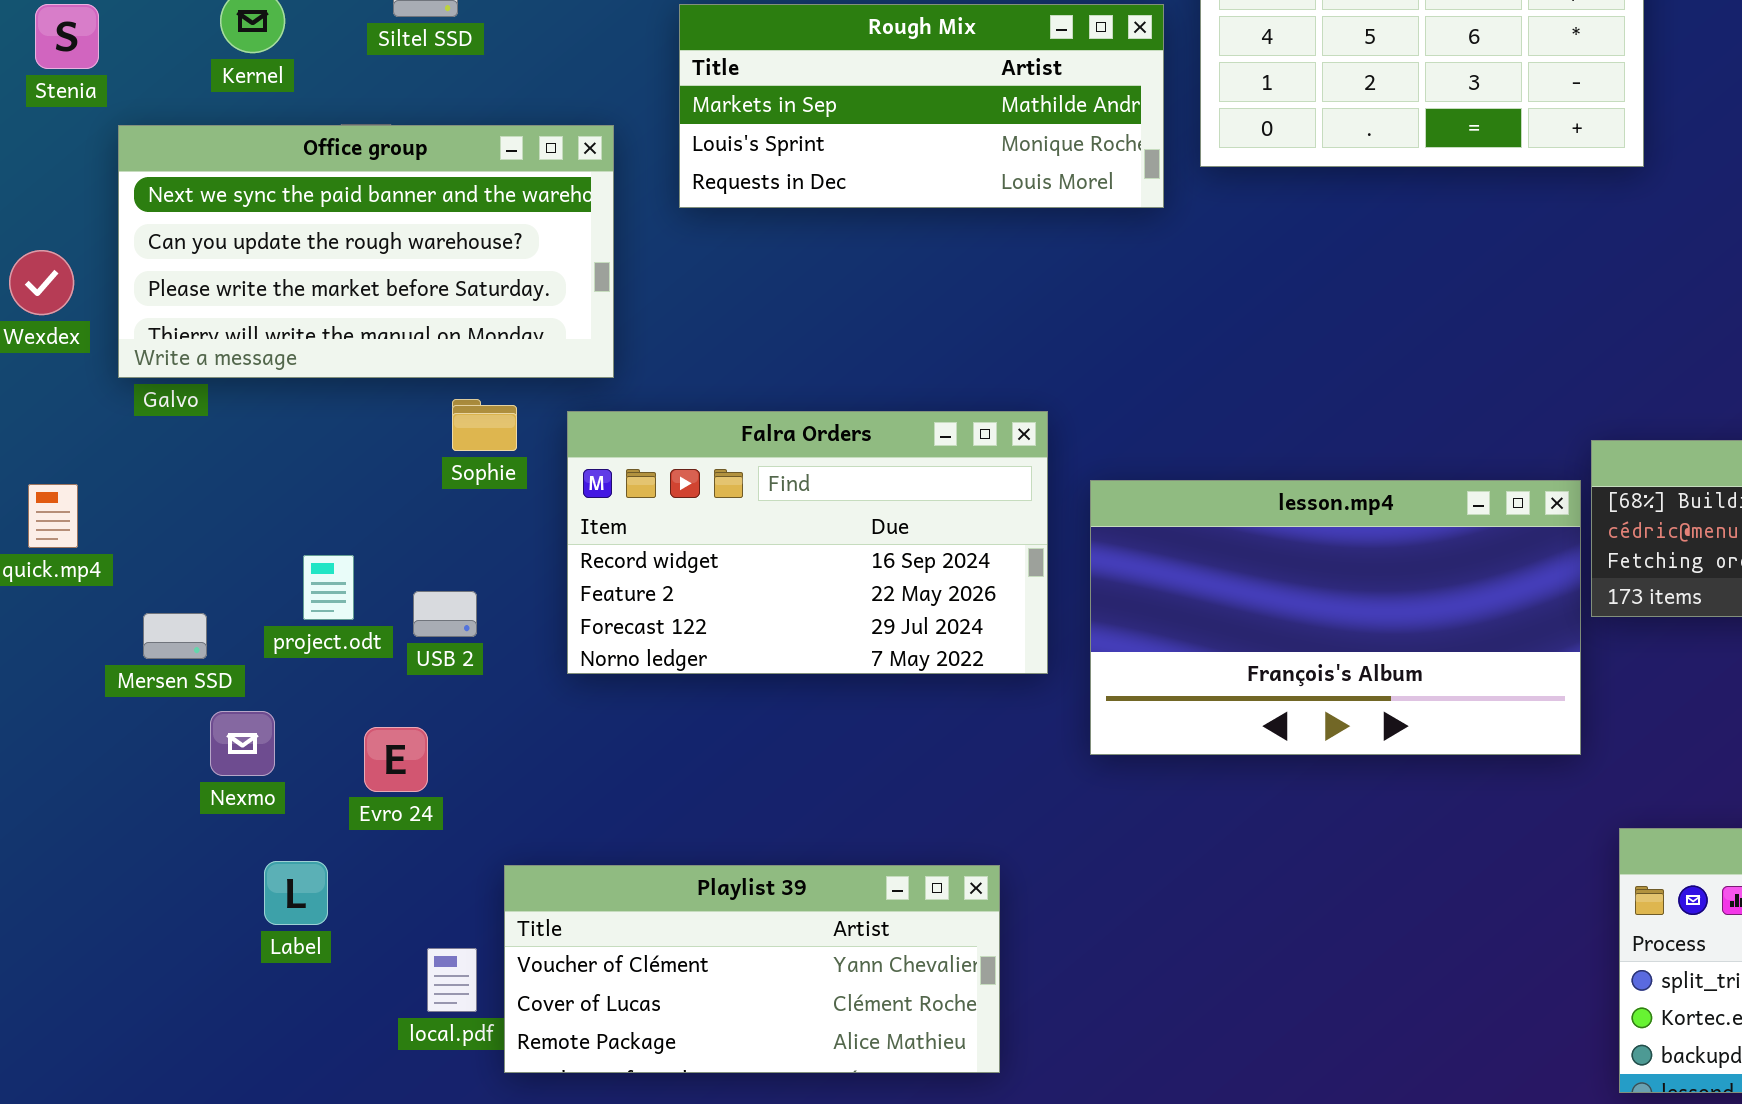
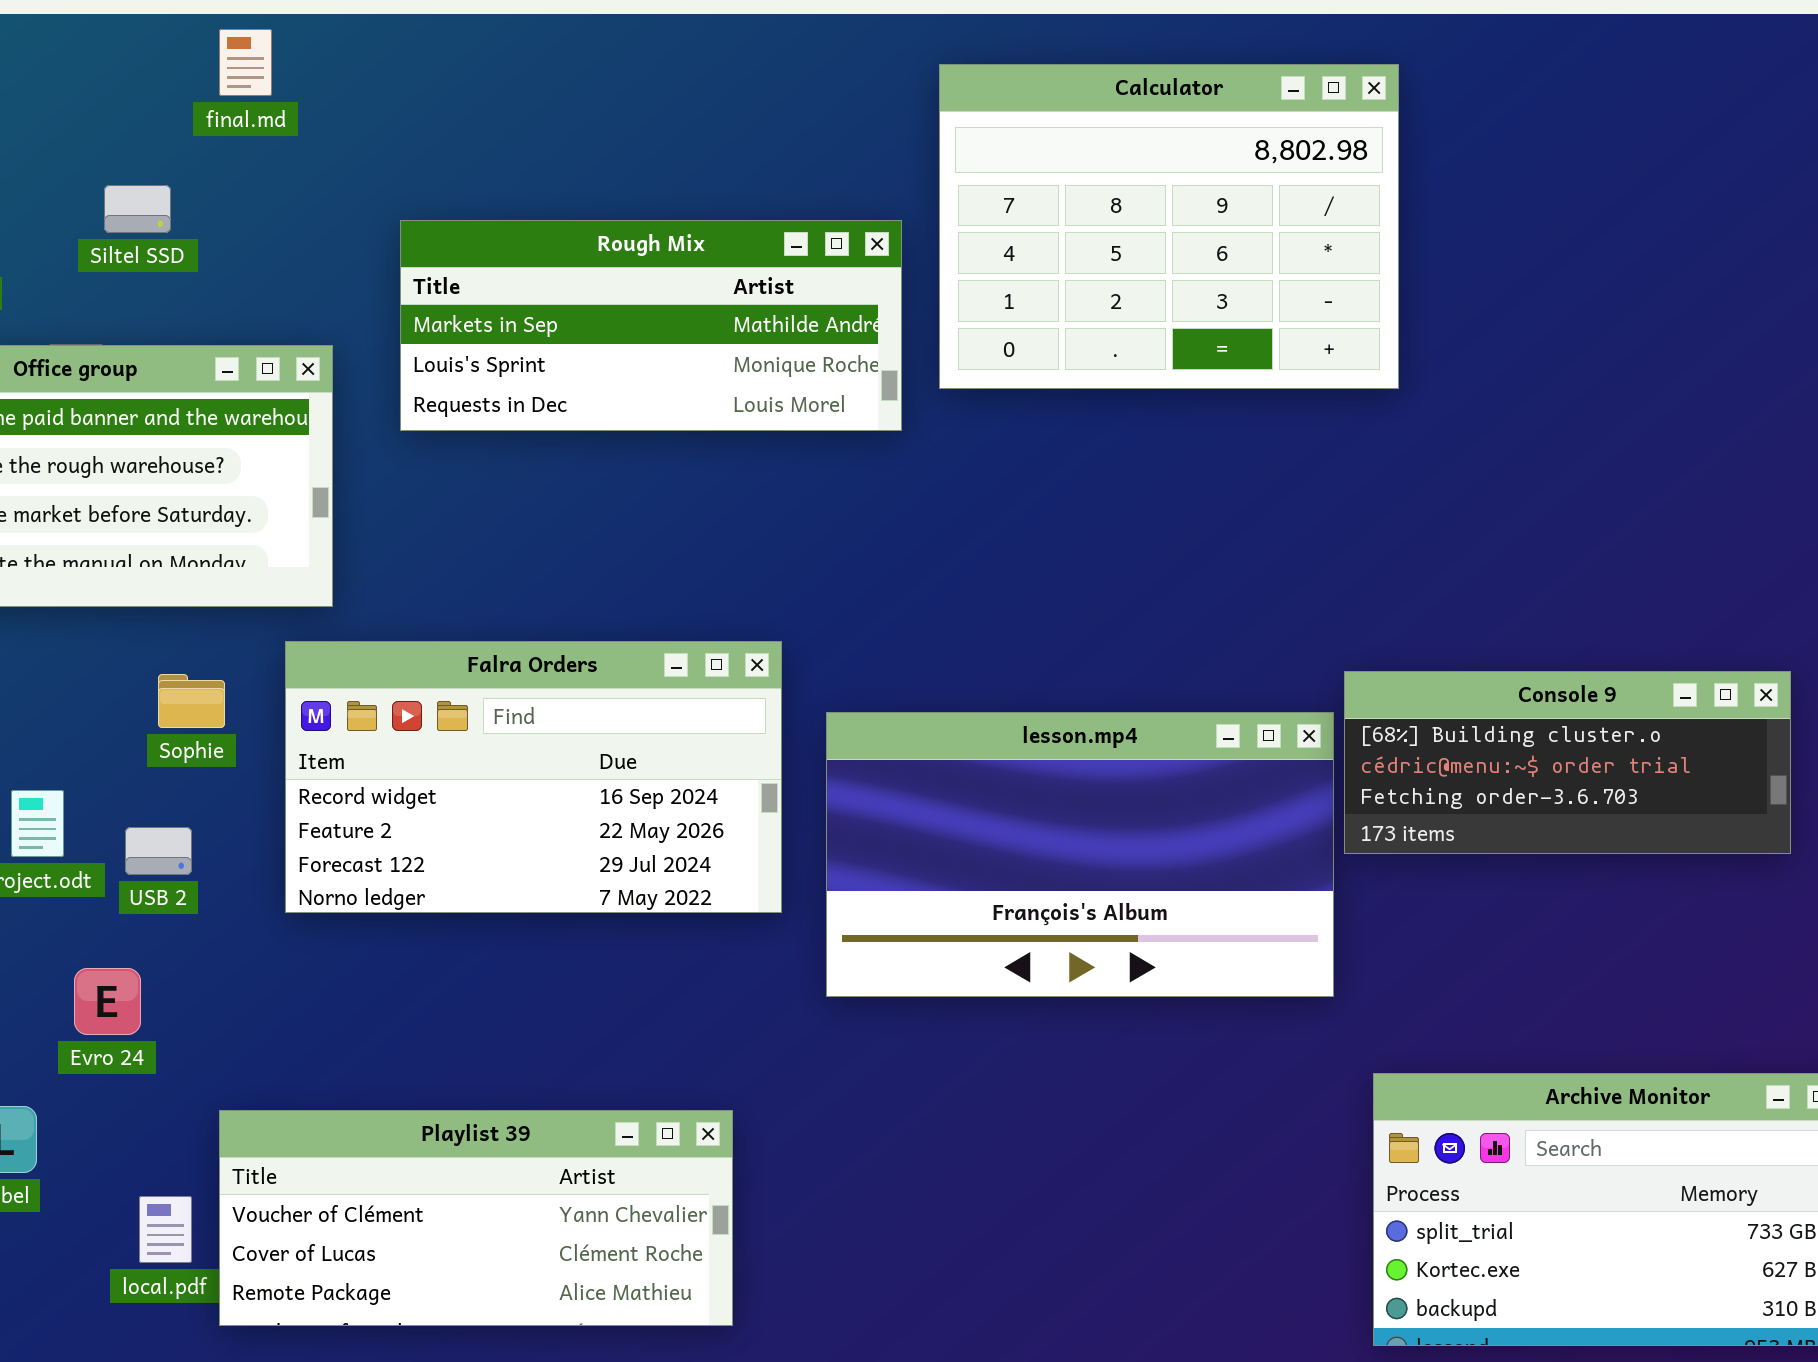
Sophie: [452,399,517,451] -> [158,674,225,728], moved

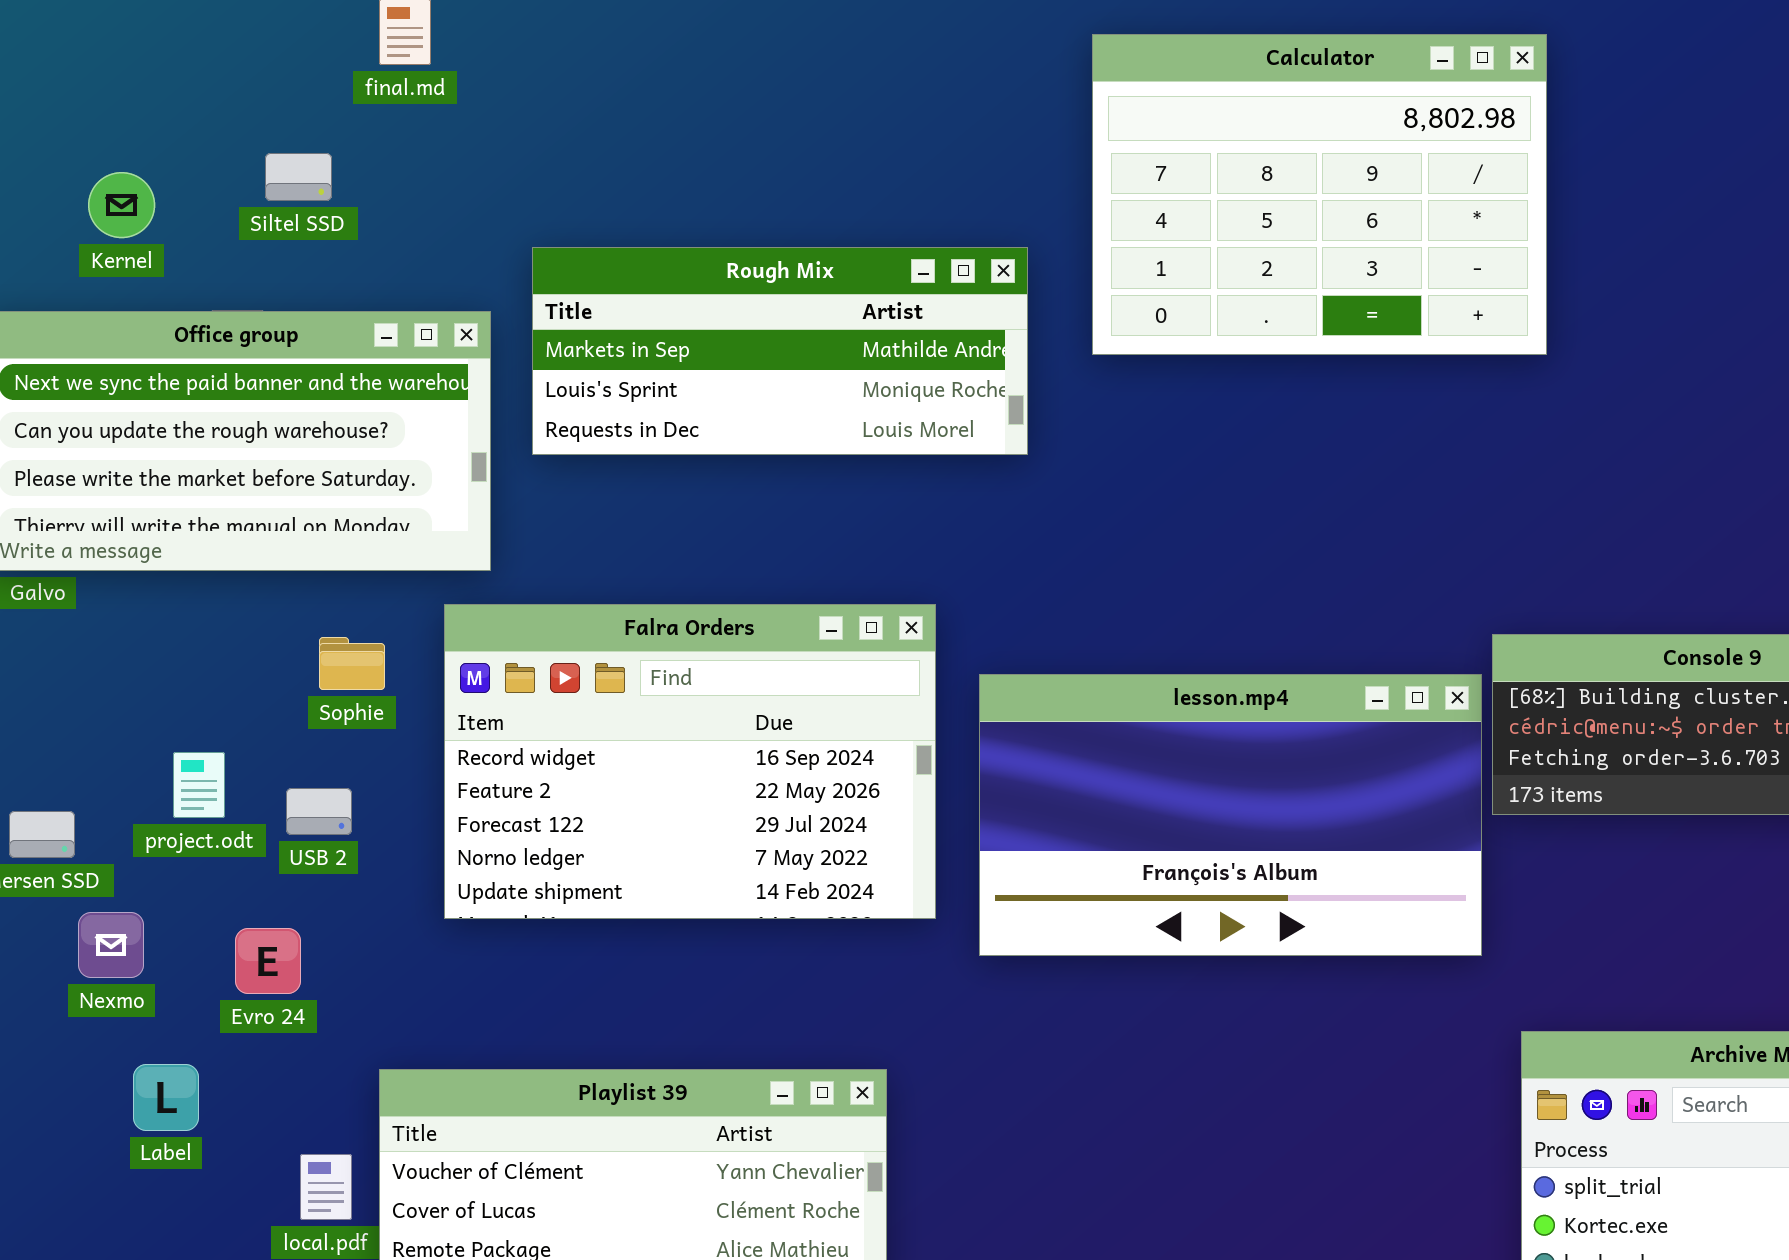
Rough Mix: [400,220,902,431] -> [532,247,1028,455], moved
Falra Orders: [285,641,782,913] -> [444,604,936,919], resized

